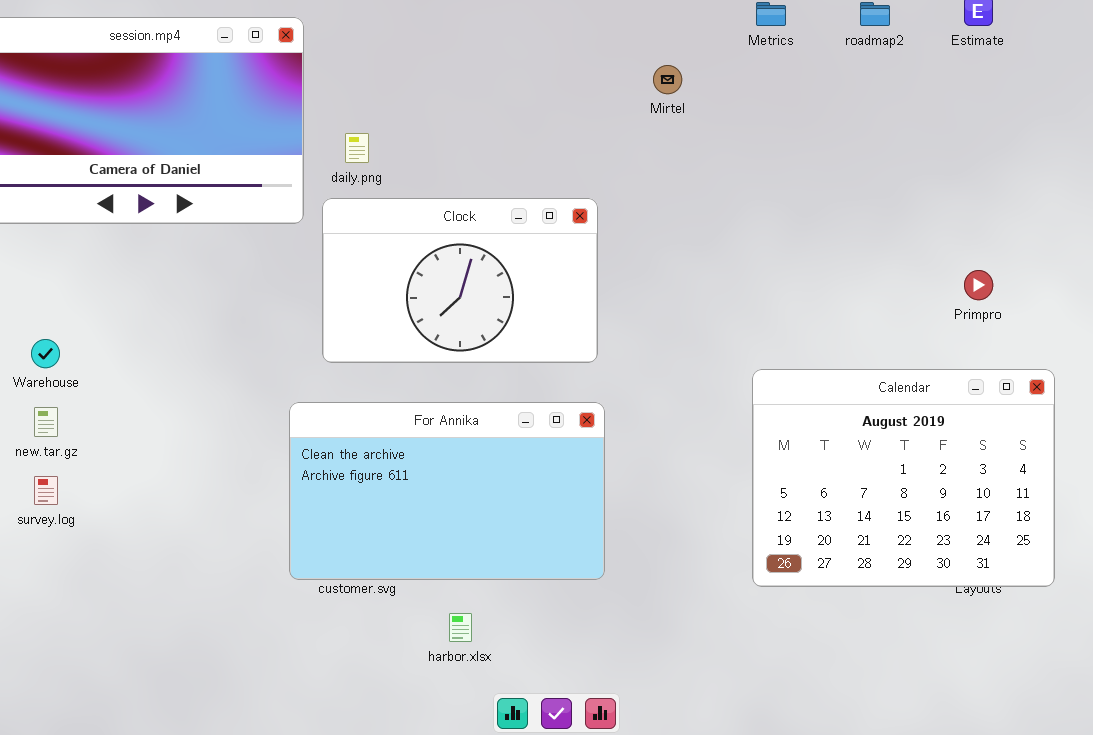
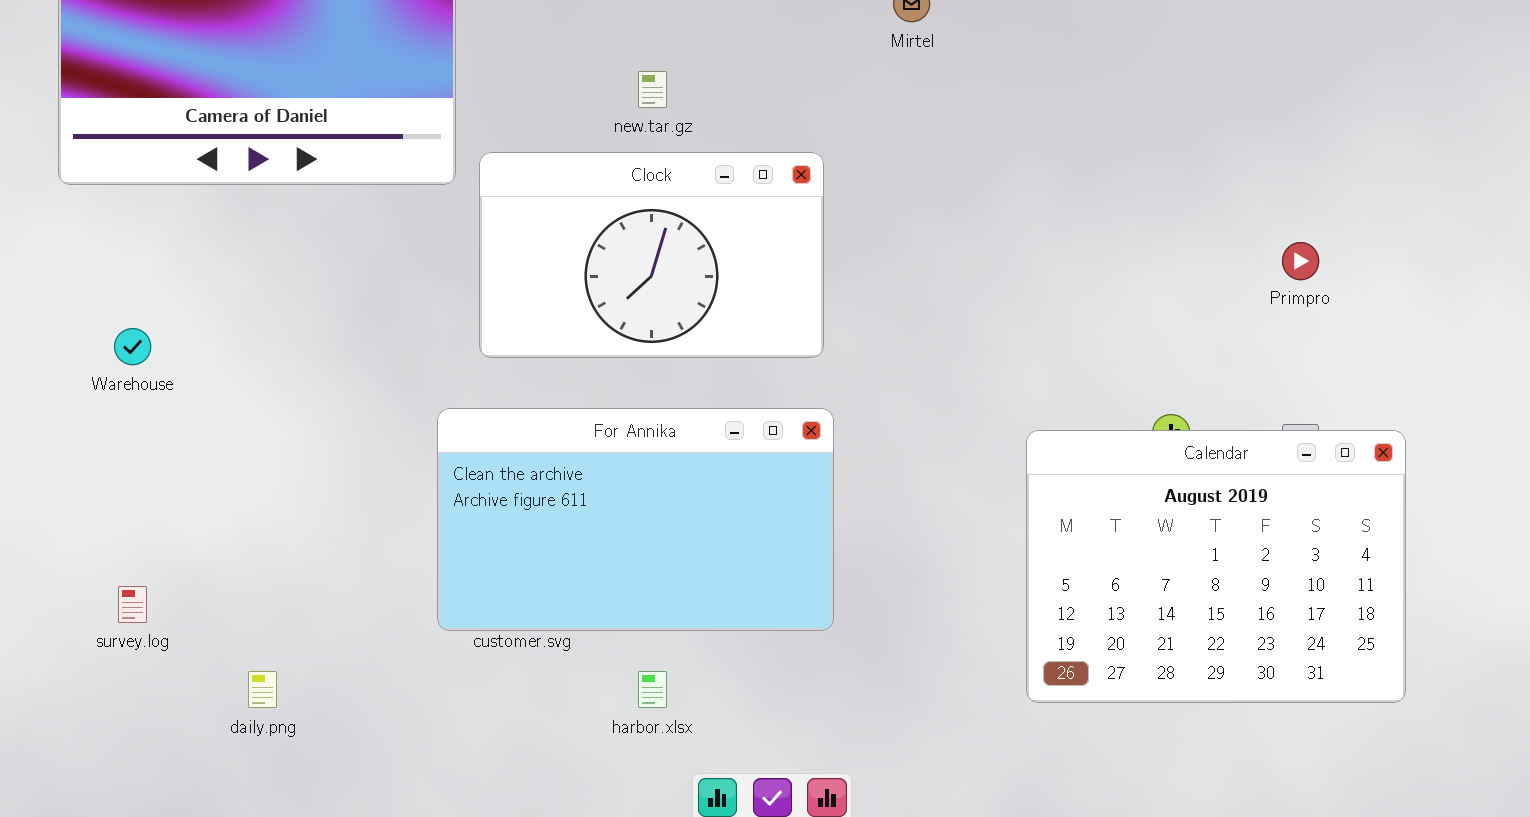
daily.png: [345,133,369,163] -> [248,671,277,708], moved
Calendar: [752,369,1055,587] -> [1026,430,1406,703], moved
new.tar.gz: [34,407,58,437] -> [638,71,667,108], moved
survey.log: [34,476,58,505] -> [118,586,147,623], moved

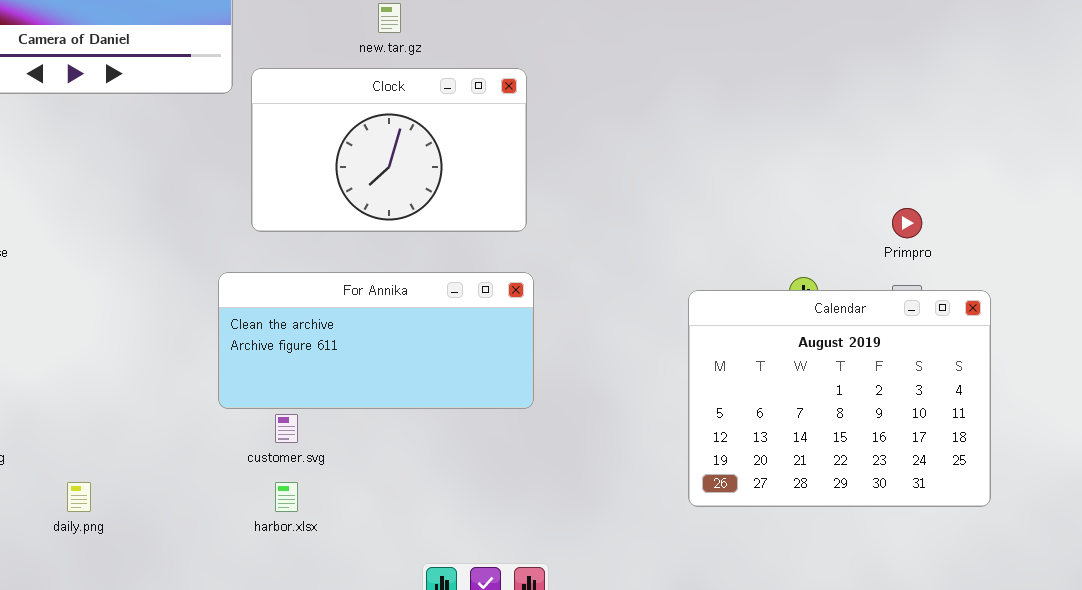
Primpro: [1282,242,1319,280] -> [892,208,922,238], moved
For Annika: [437,408,834,631] -> [218,272,534,409], resized
harbor.xlsx: [638,671,667,708] -> [275,482,298,512], moved

